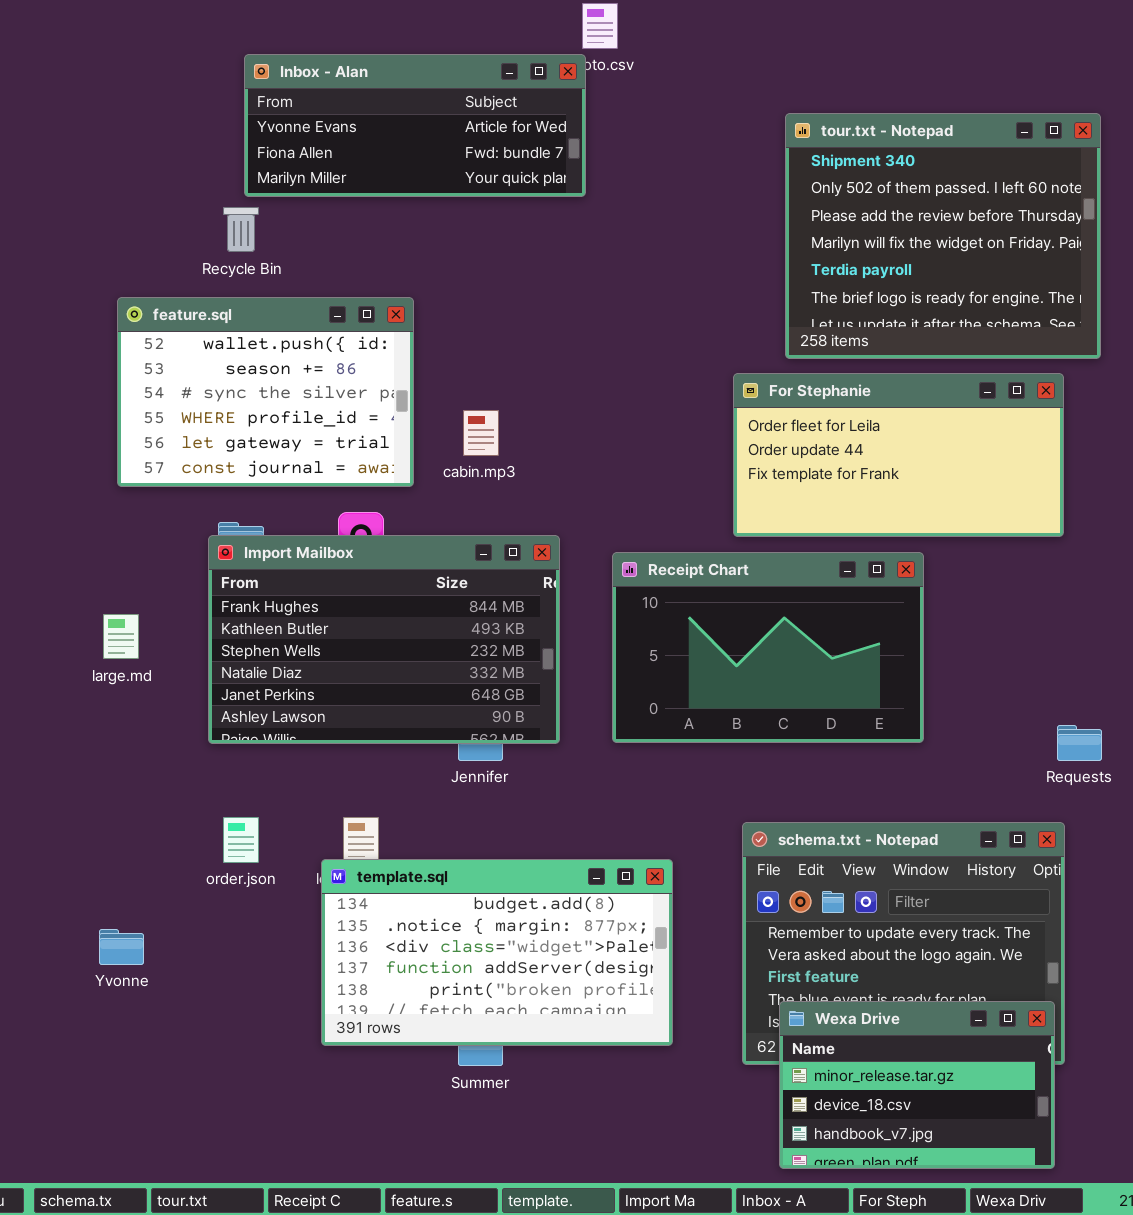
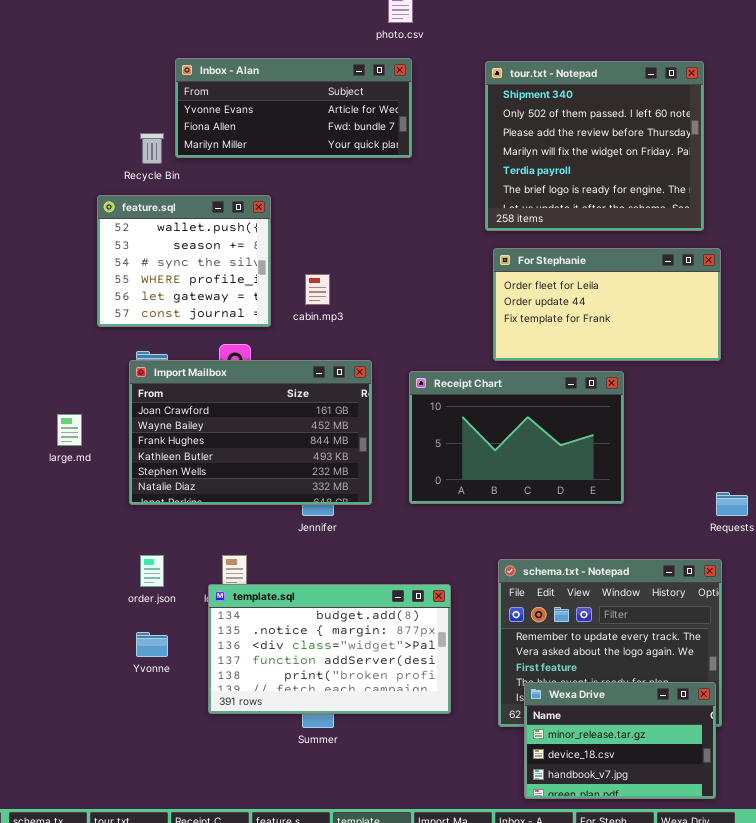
Inbox - Alan: [244,54,586,197] -> [175,58,412,158], moved
tour.txt - Notepad: [785,113,1101,359] -> [485,61,704,231], moved
feature.sql: [117,297,414,487] -> [97,195,271,327], resized
Import Mailbox: [208,535,560,744] -> [129,360,372,505], scrolled up 2 rows
Yvonne: [99,929,144,965] -> [136,632,168,657], moved

